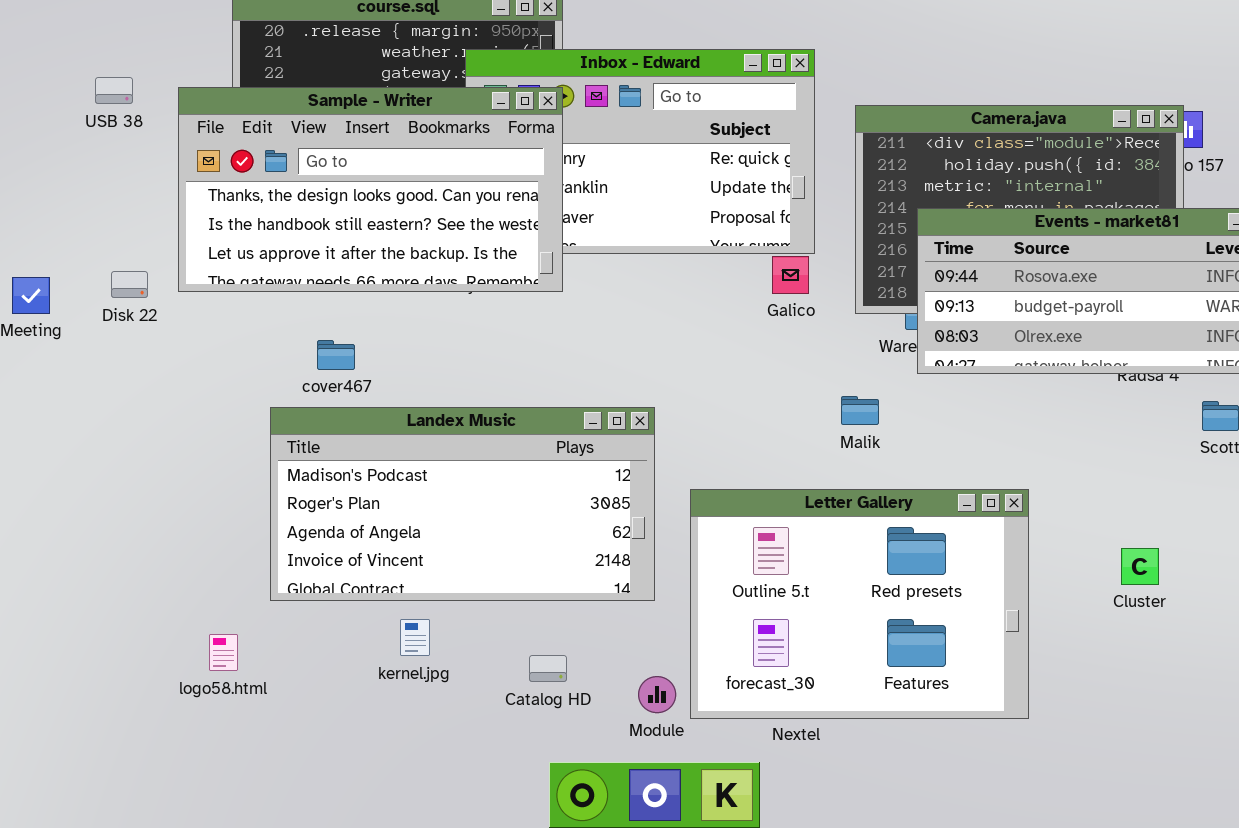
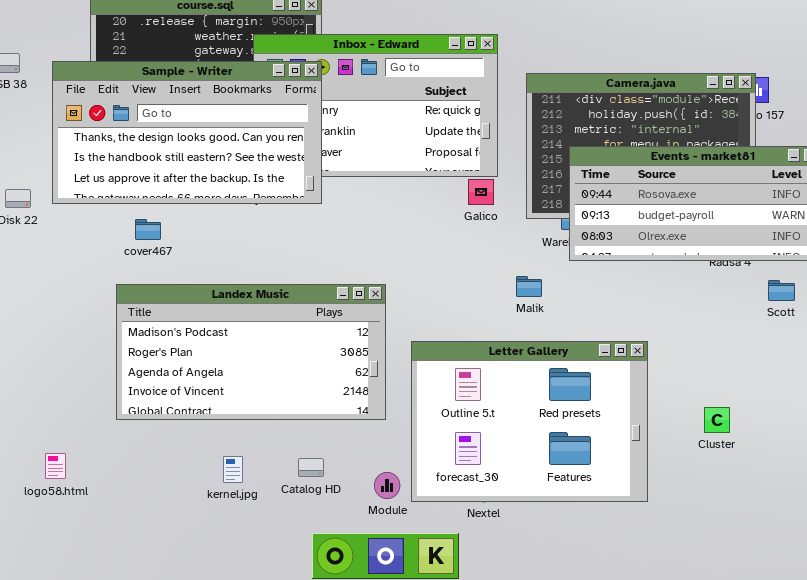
cover467: [317,340,355,370] -> [135,219,161,240], moved
Cluster: [1121,548,1159,585] -> [704,407,730,433], moved
kernel.jpg: [400,619,430,656] -> [223,456,243,483], moved
logo58.html: [209,634,238,671] -> [45,453,66,479], moved

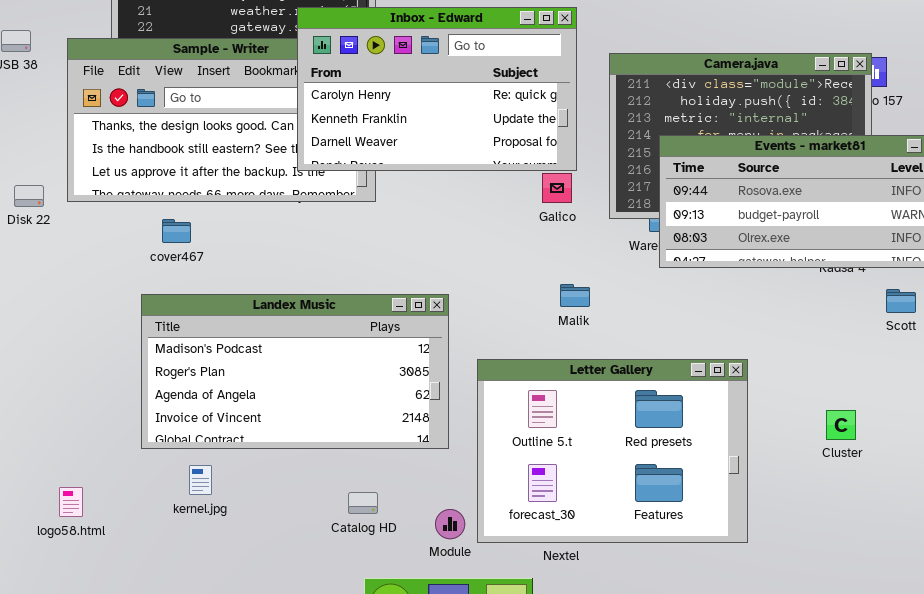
Inbox - Edward: [253,34,498,177] -> [297,7,577,171], raised
Malik: [516,276,542,297] -> [560,284,590,307], moved
Cluster: [704,407,730,433] -> [826,410,856,440], moved
kernel.jpg: [223,456,243,483] -> [189,465,212,495], moved

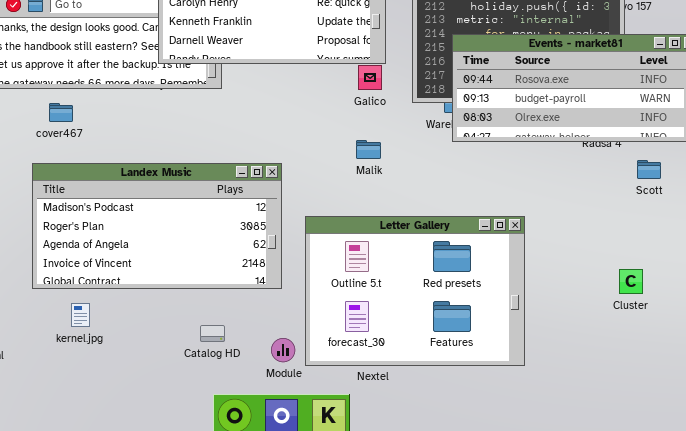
Malik: [560,284,590,307] -> [356,140,381,159], moved
Cluster: [826,410,856,440] -> [619,269,643,294], moved

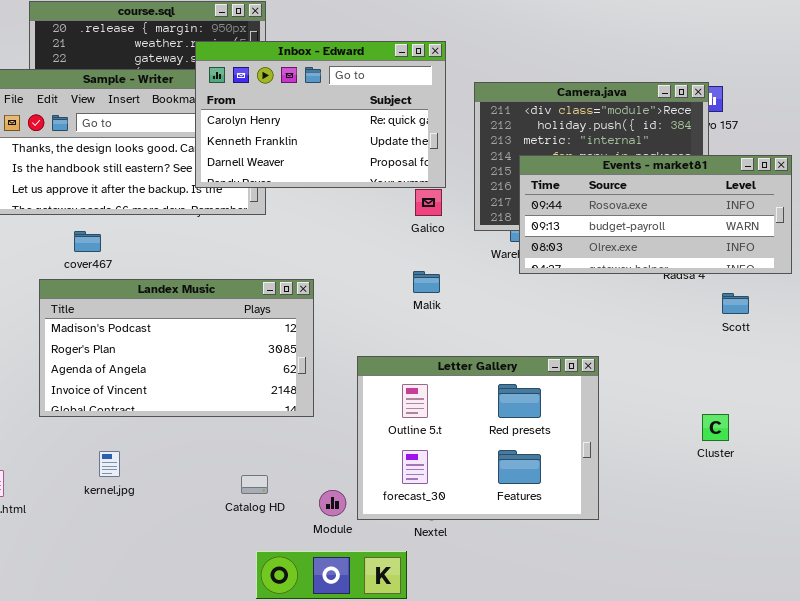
Landex Music: [32,163,282,289] -> [39,279,314,417], moved

